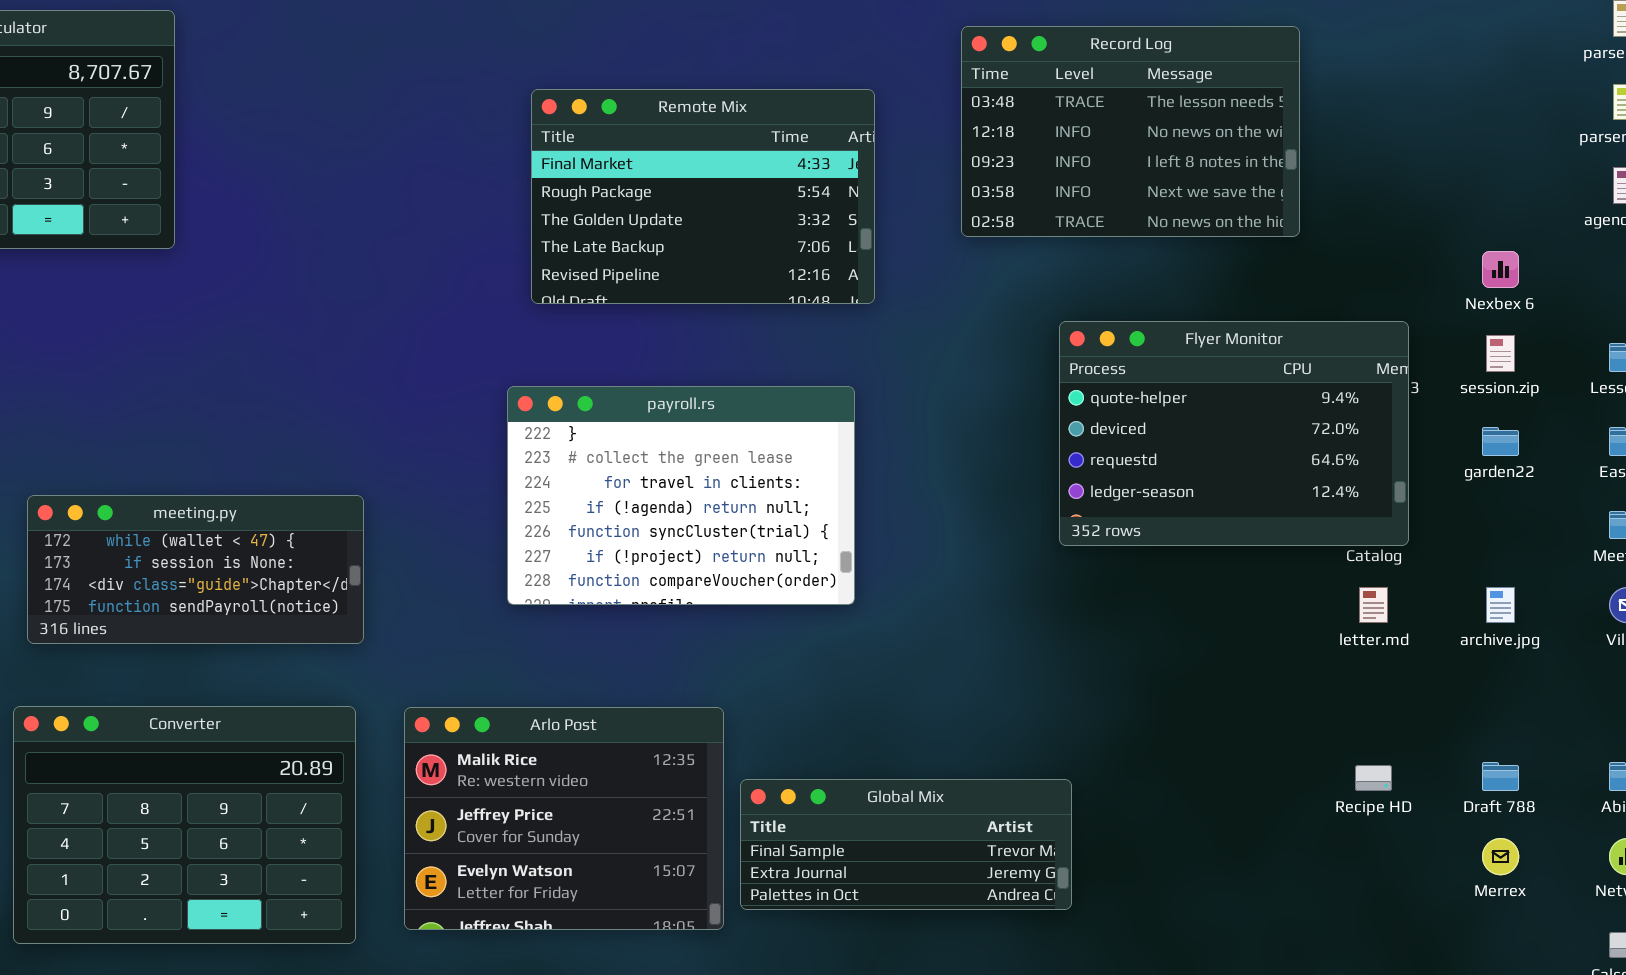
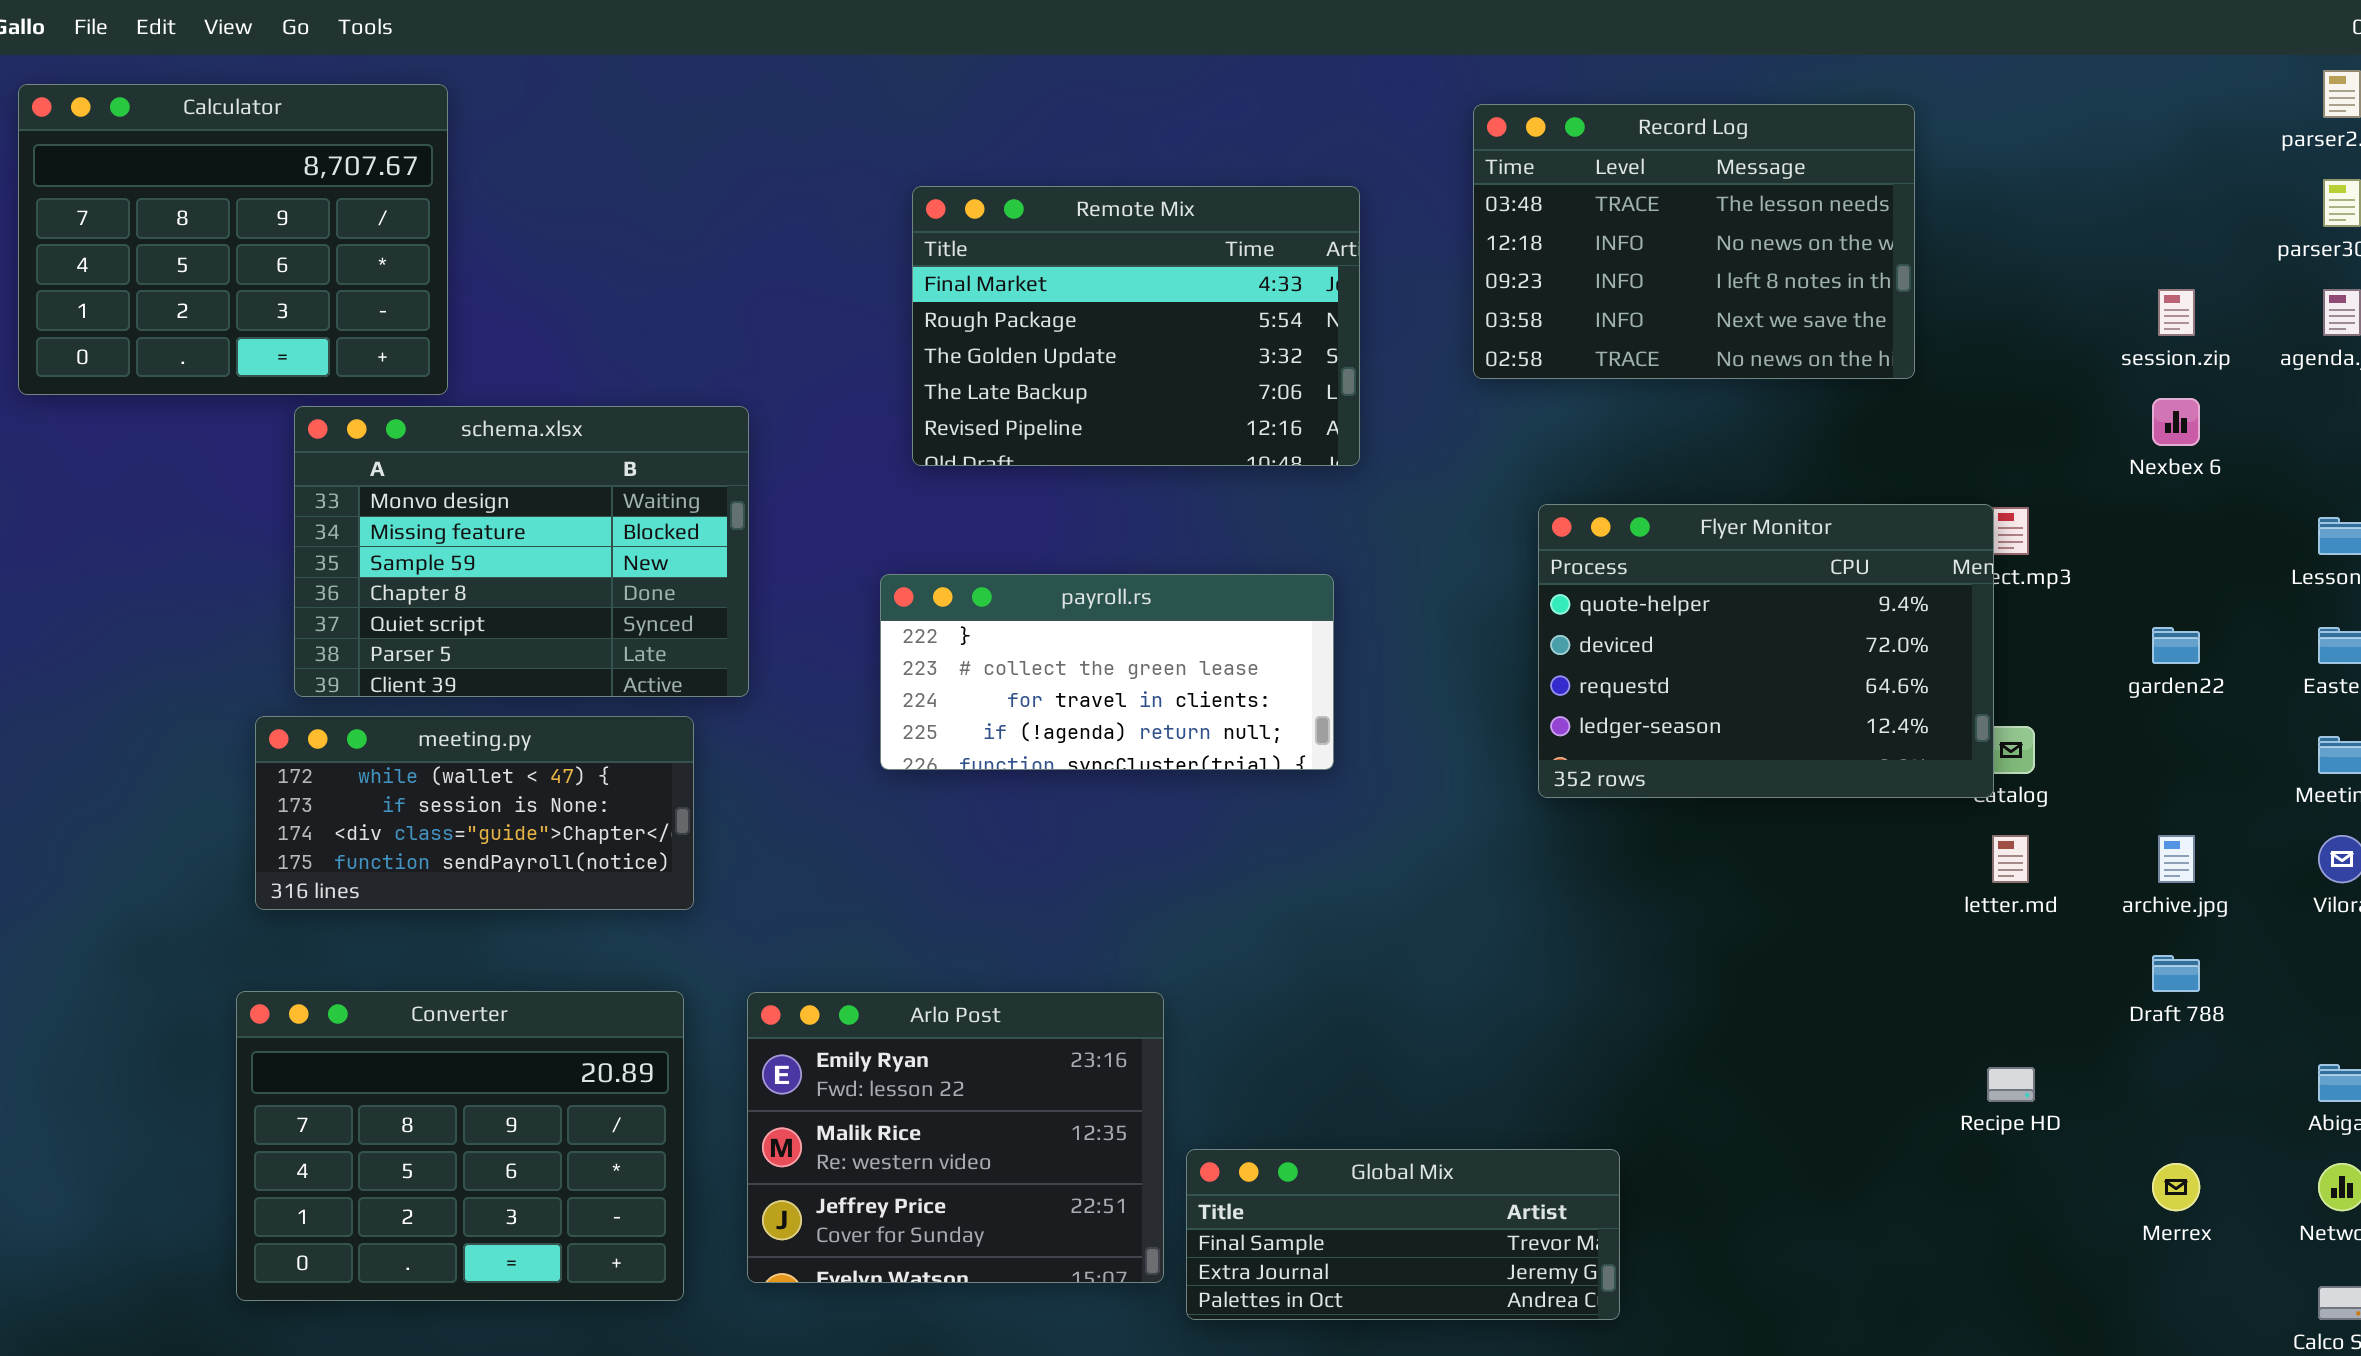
schema.xlsx: none -> [294,406,749,697], opened
Flyer Monitor: [1059,321,1409,546] -> [1538,504,1994,798], moved
session.zip: [1486,335,1515,372] -> [2158,289,2195,336], moved
payroll.rs: [507,386,855,605] -> [880,574,1334,770], resized
Arlo Post: [404,707,724,930] -> [747,992,1164,1283], scrolled up 1 row
Draft 788: [1482,762,1519,791] -> [2152,955,2200,992], moved
Global Mix: [740,779,1072,910] -> [1186,1149,1620,1320], moved

